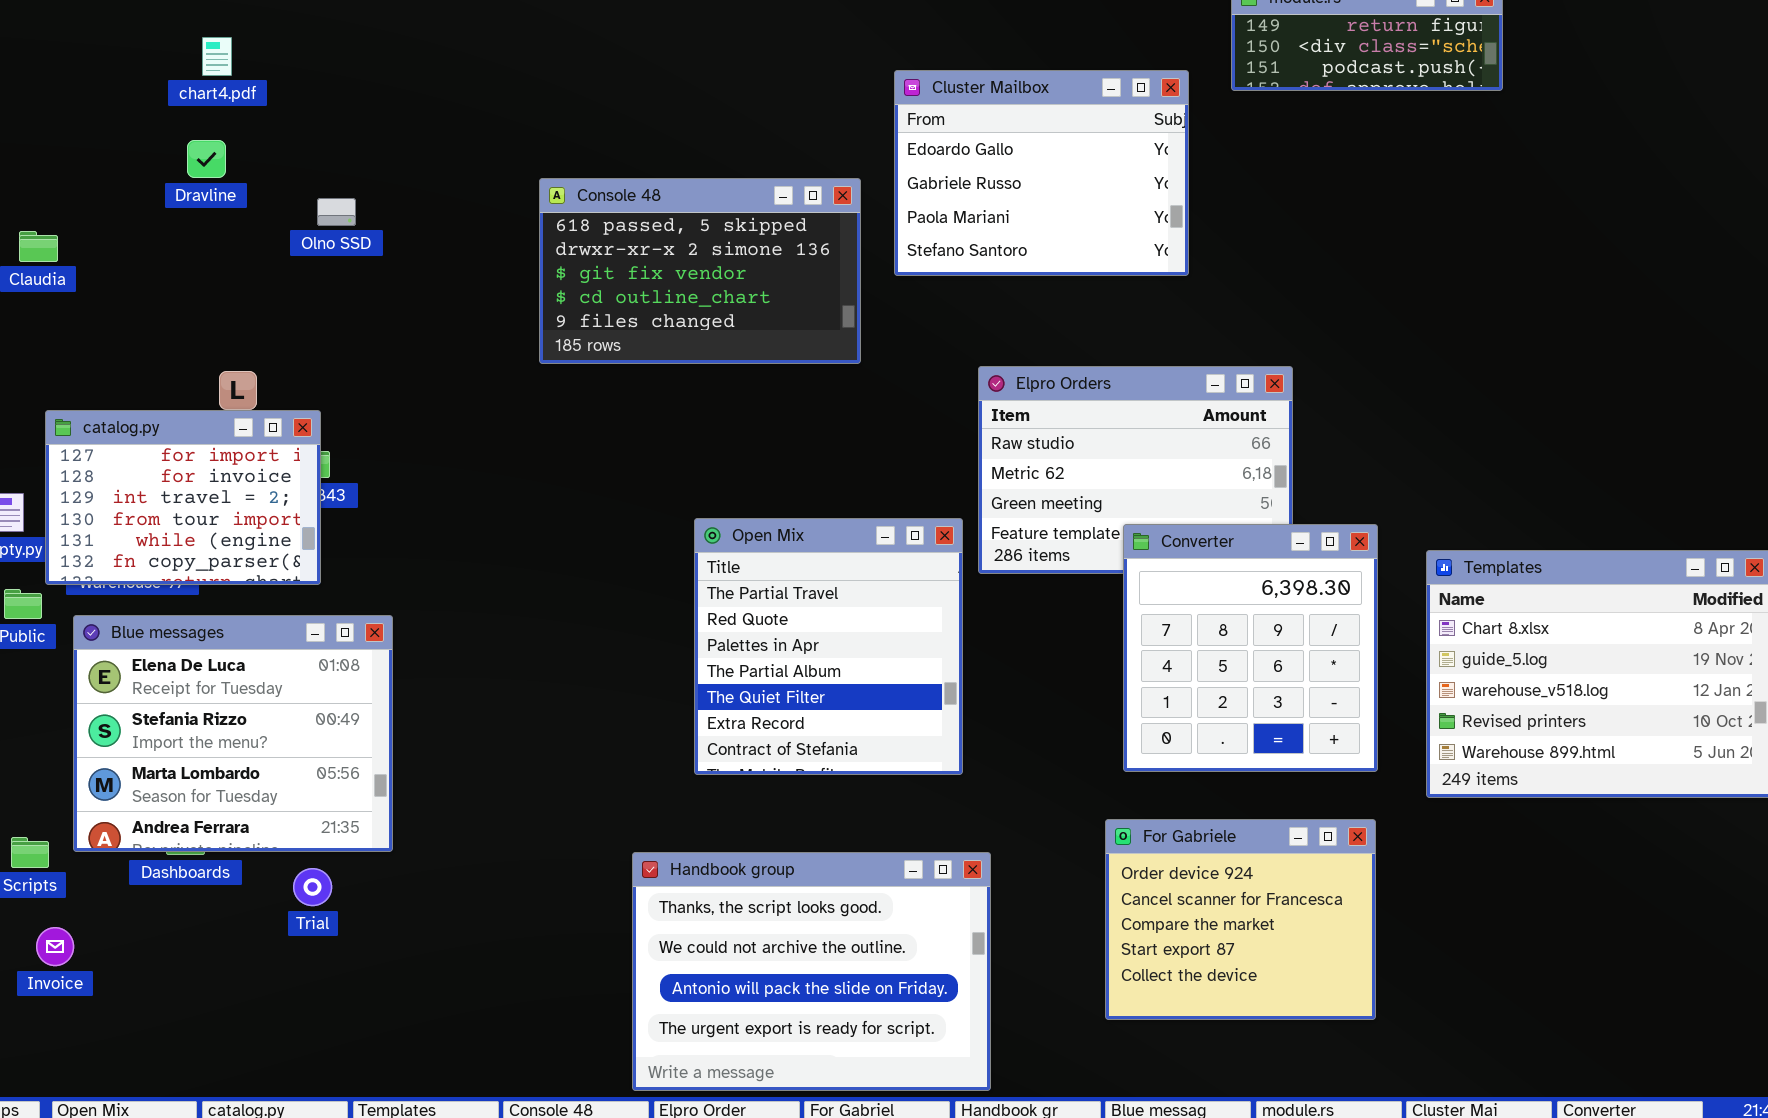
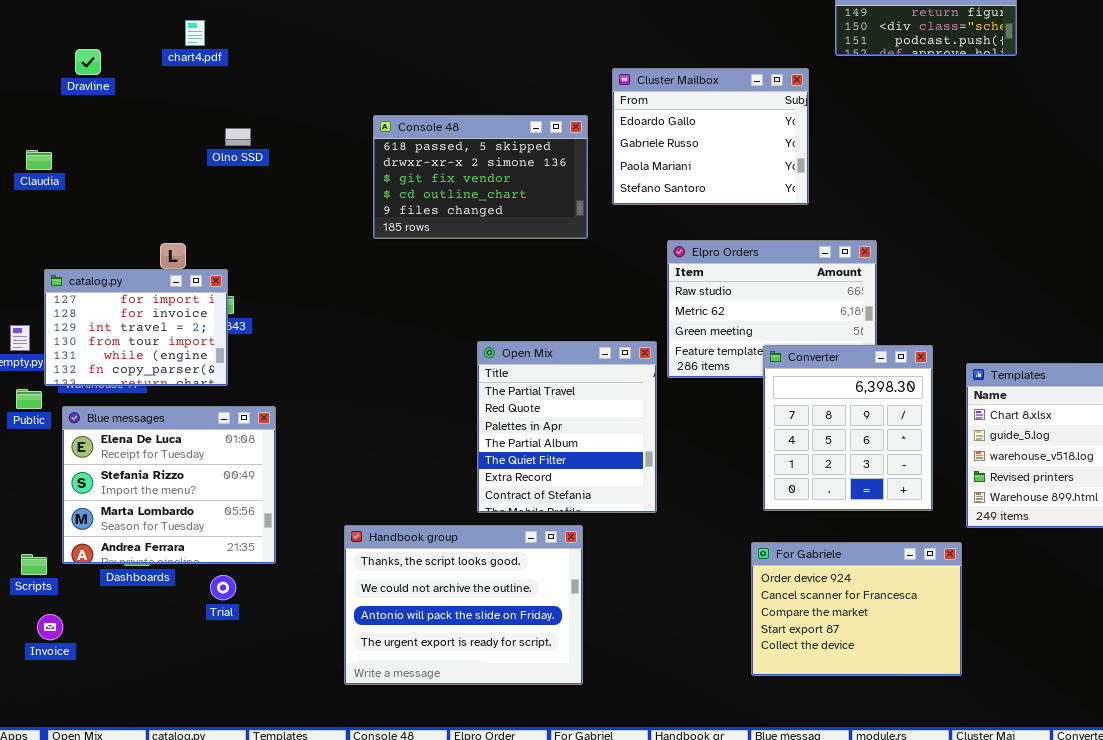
chart4.pdf: [202,37,232,76] -> [185,20,205,46], moved
Cluster Mailbox: [894,70,1189,276] -> [612,68,809,205], moved
Dravline: [187,140,226,178] -> [75,49,101,75], moved
For Gabriele: [1105,819,1376,1020] -> [751,542,962,676], resized
Handbook group: [632,852,991,1091] -> [344,525,583,685], moved

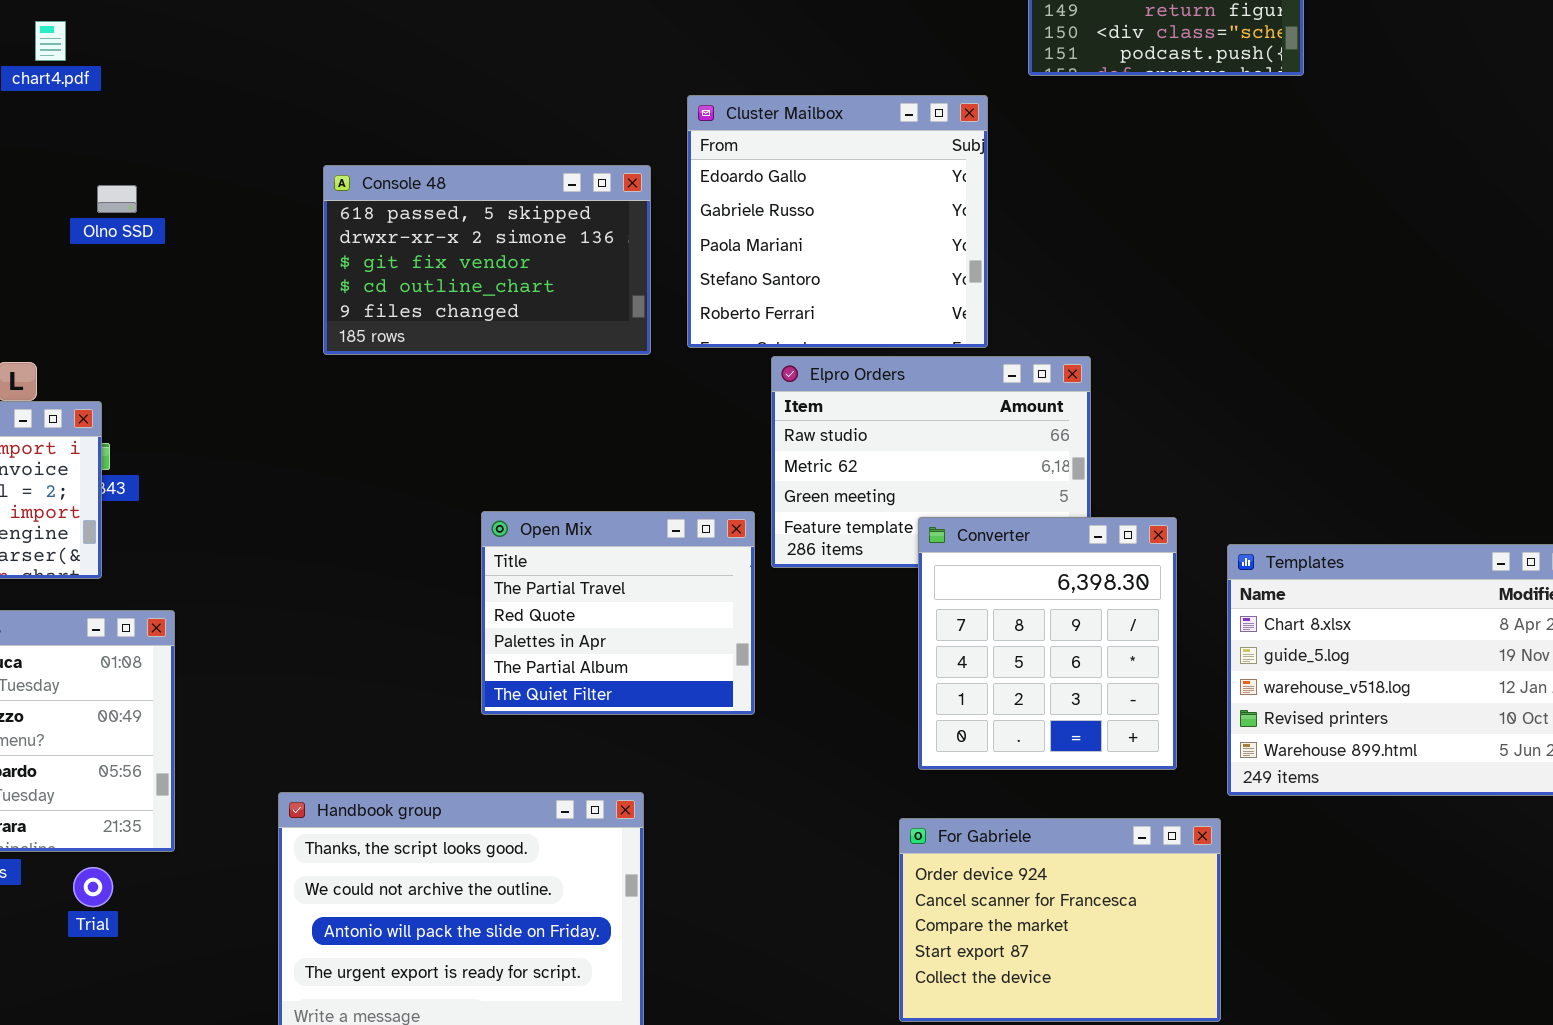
Cluster Mailbox: [612,68,809,205] -> [687,95,988,348], resized
Open Mix: [477,341,657,513] -> [481,511,755,715], resized

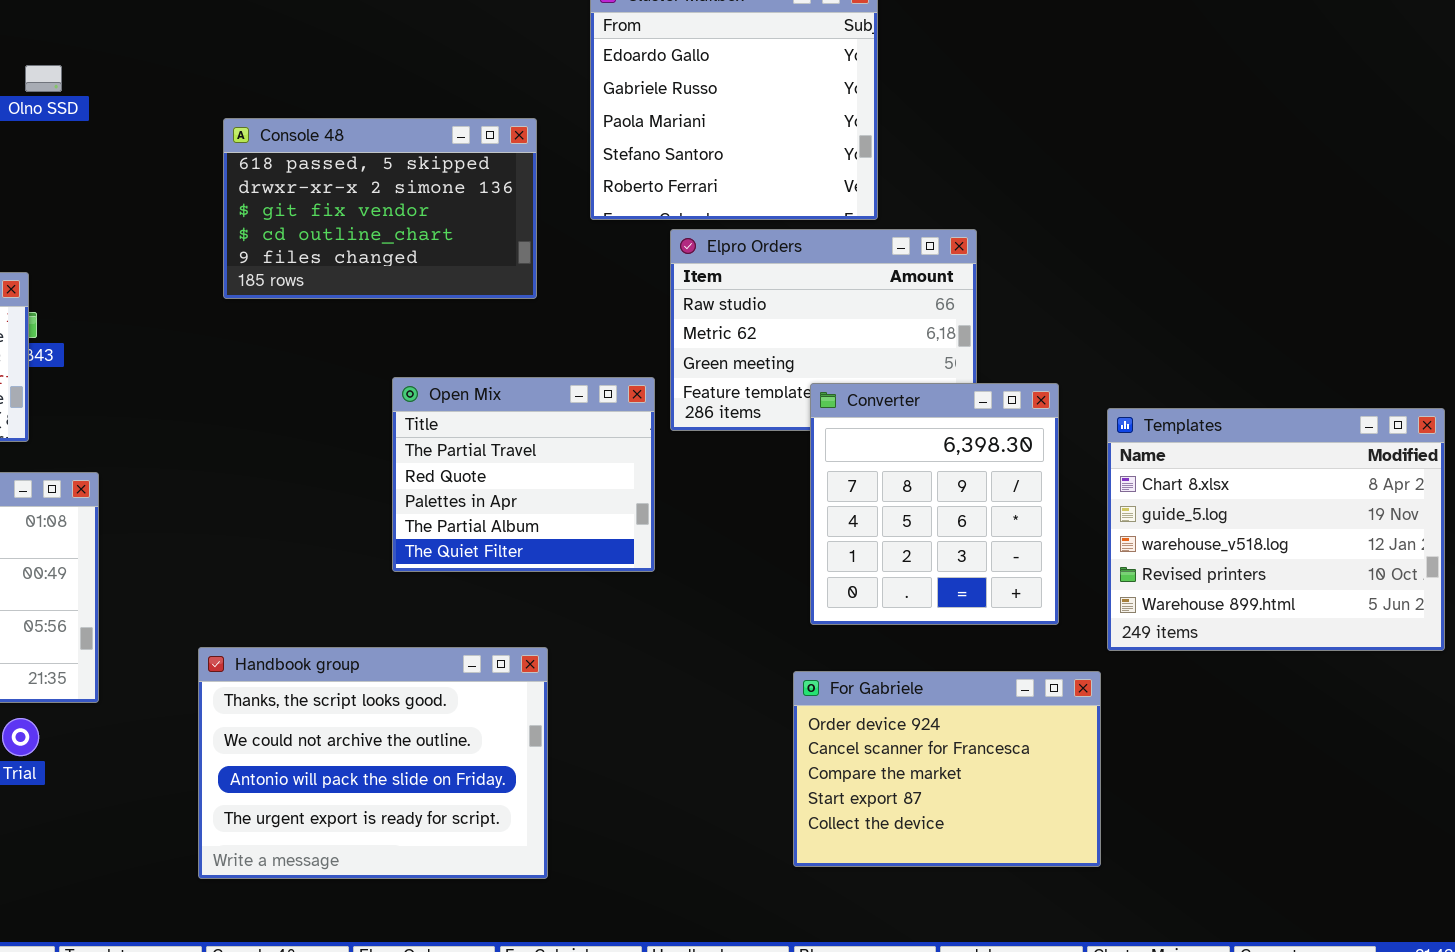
Console 48: [323,165,651,355] -> [223,118,537,299], moved

